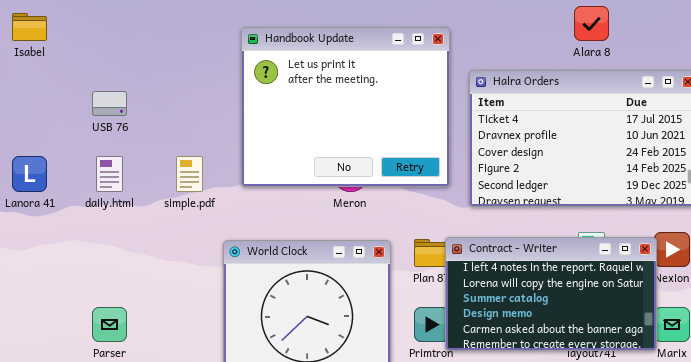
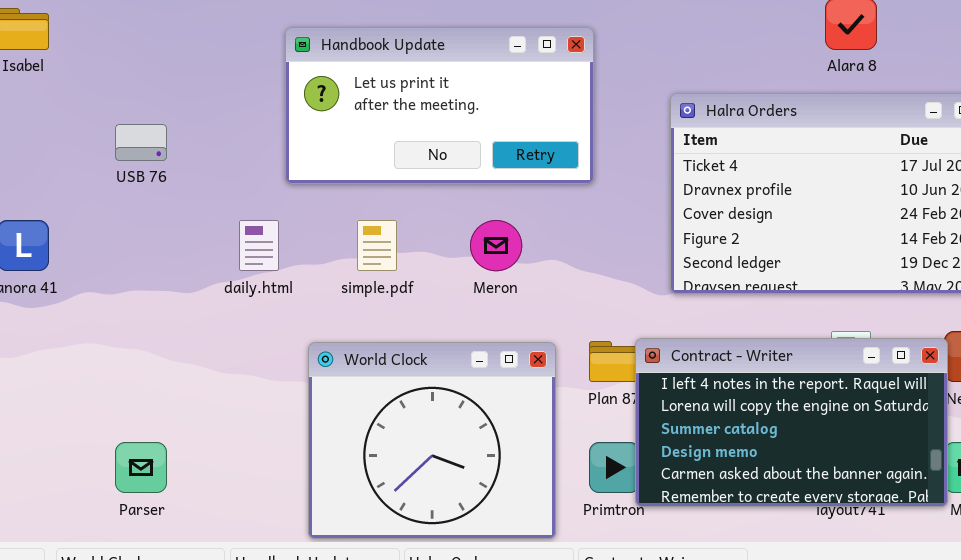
Handbook Update: [241,27,450,187] -> [285,27,594,184], moved, resized
daily.html: [96,156,123,192] -> [239,220,279,271], moved
simple.pdf: [176,156,203,192] -> [357,220,397,271], moved

